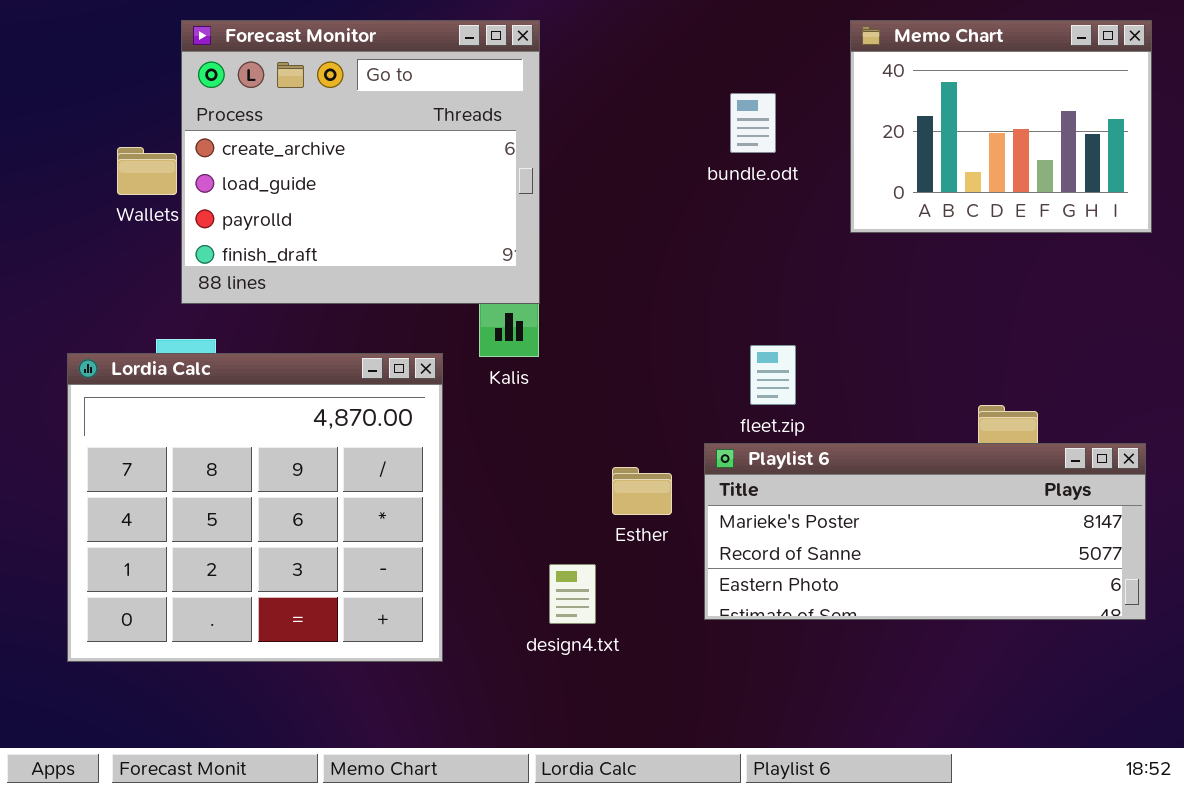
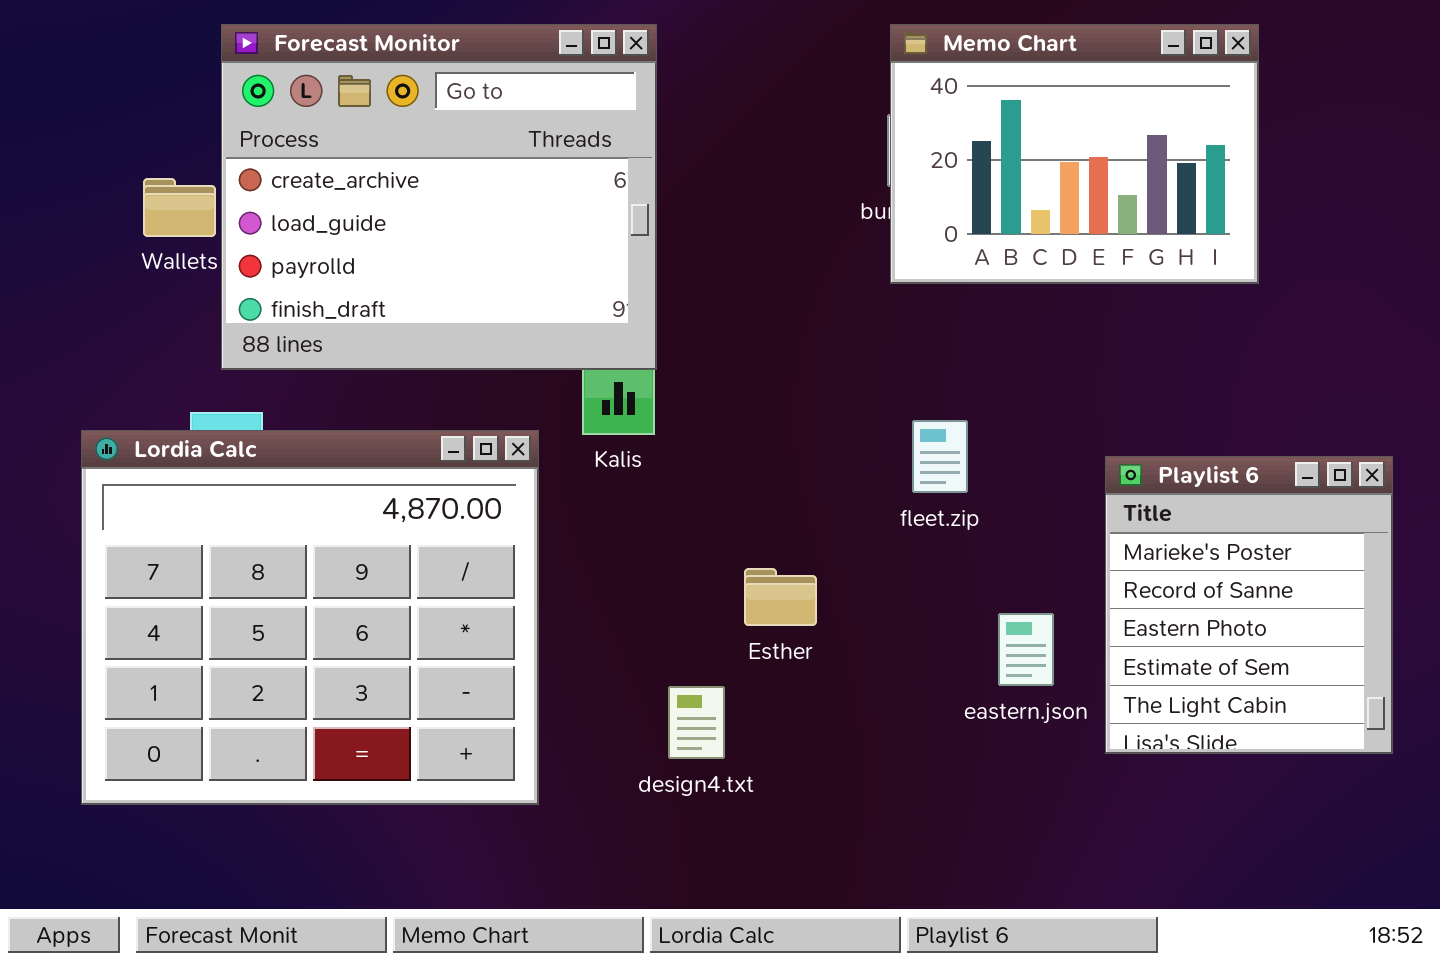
Memo Chart: [850,20,1152,233] -> [890,24,1259,284], moved
Playlist 6: [704,443,1146,620] -> [1105,456,1393,754], resized

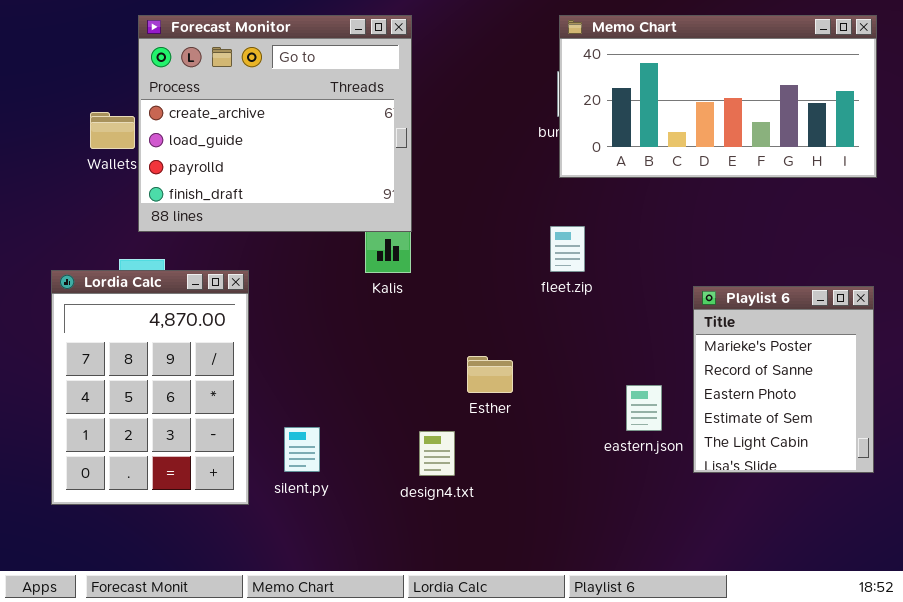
Memo Chart: [890,24,1259,284] -> [559,15,877,178], resized
fleet.zip: [912,420,968,493] -> [550,226,585,272], moved
Lordia Calc: [81,430,539,805] -> [51,270,249,505], resized

